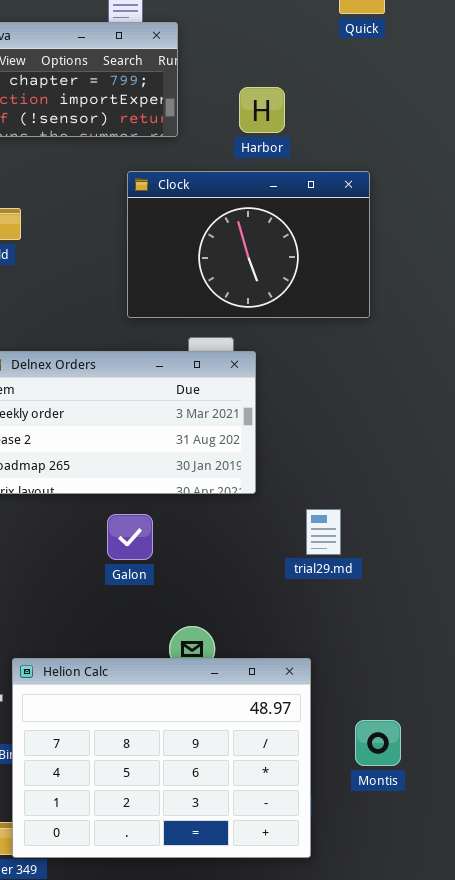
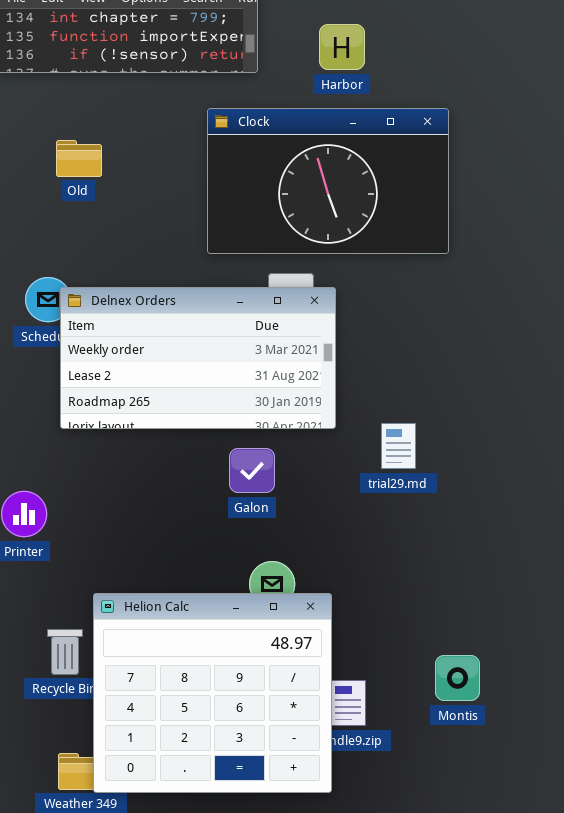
trial29.md: [306,509,341,555] -> [381,423,416,469], moved
Galon: [107,514,153,560] -> [229,448,275,493], moved
Helion Calc: [12,658,311,858] -> [93,593,332,793], resized

